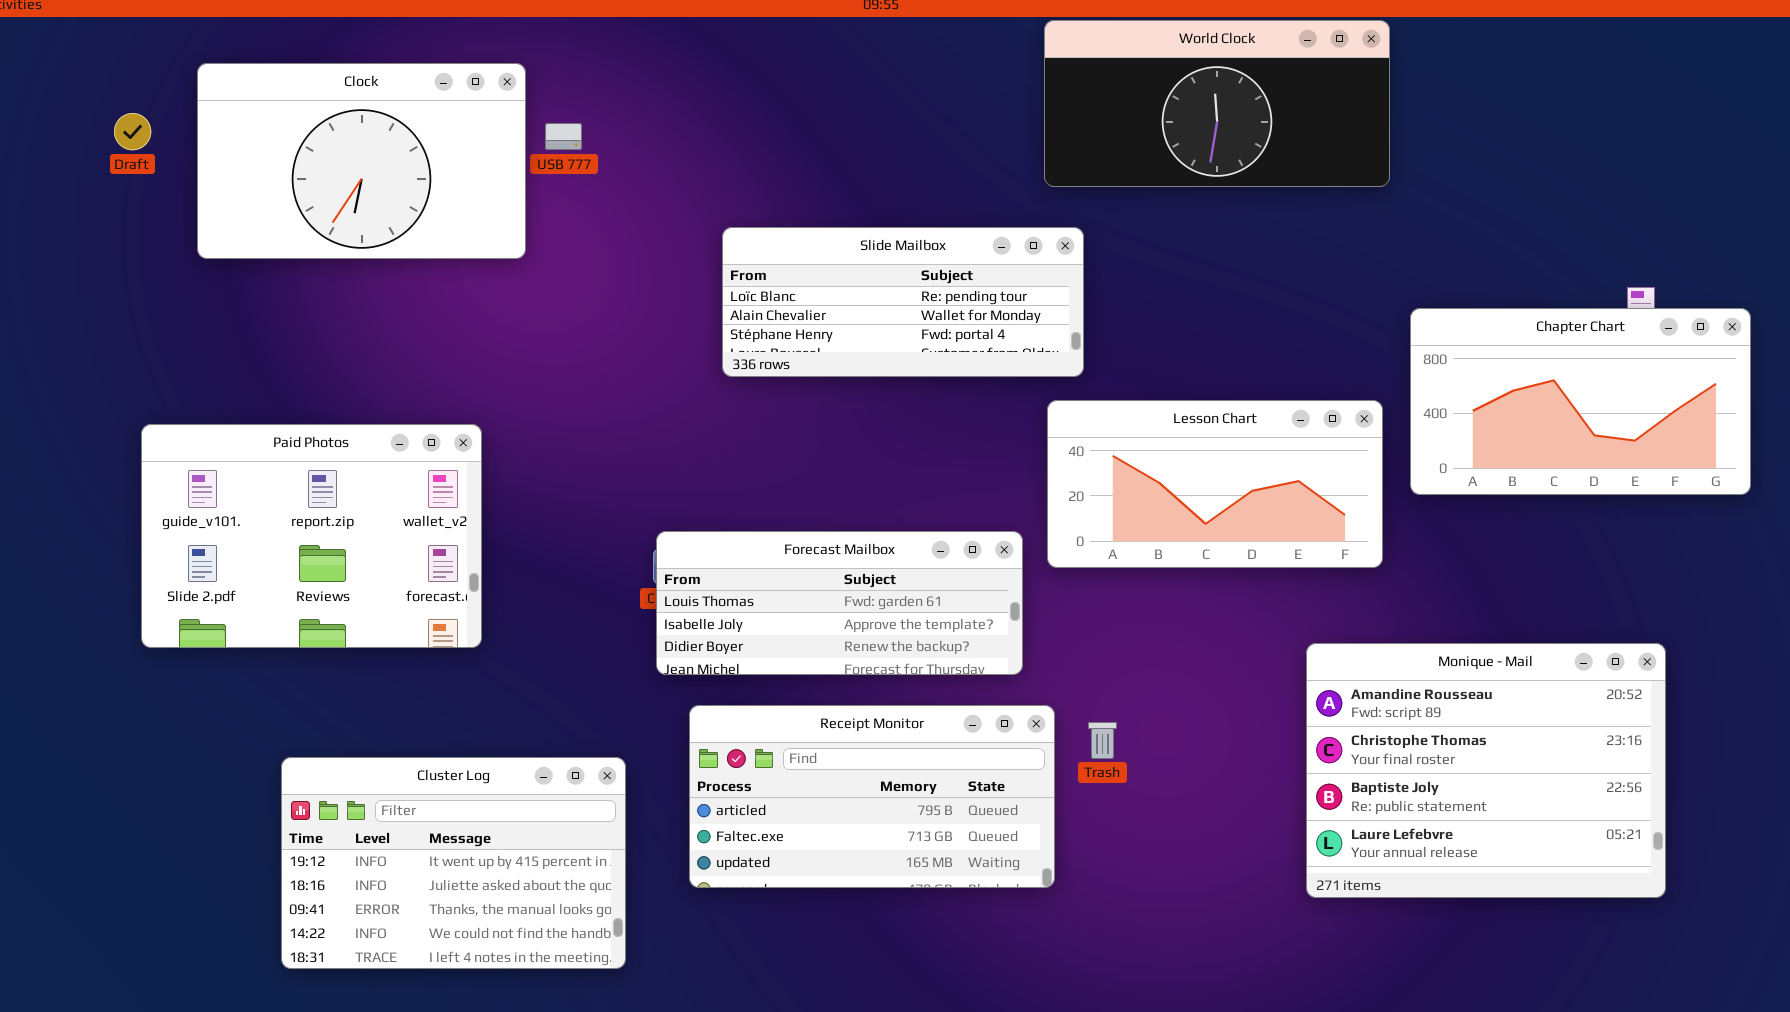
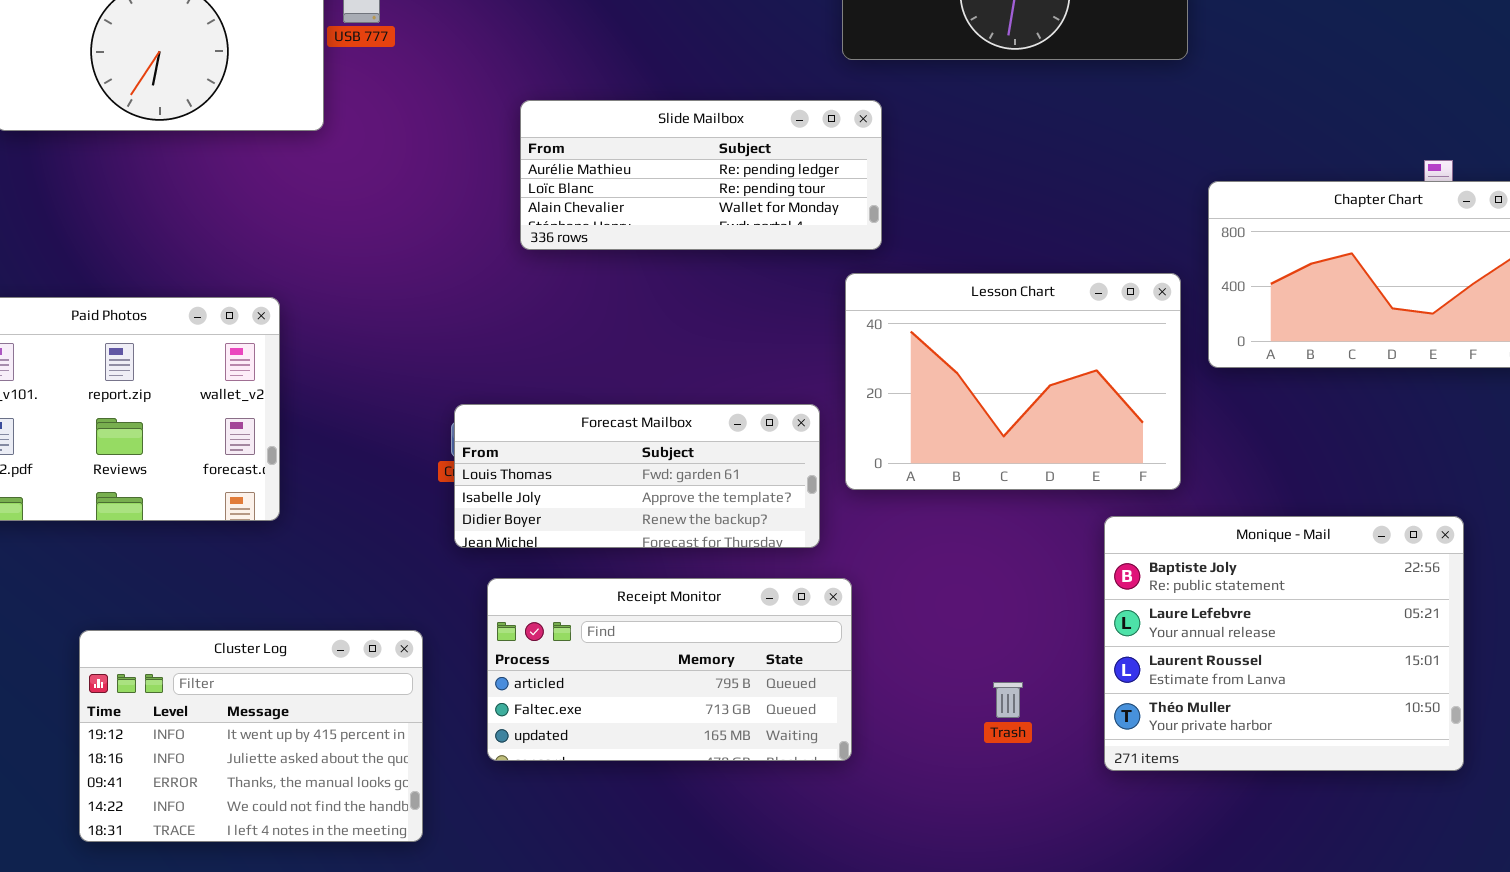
Slide Mailbox: [722,227,1084,377] -> [520,100,882,250], scrolled up 1 row
Lesson Chart: [1047,400,1383,568] -> [845,273,1181,490], resized
Monique - Mail: [1306,643,1666,898] -> [1104,516,1464,771], scrolled down 2 rows
Trash: [1088,722,1117,759] -> [993,682,1023,718], moved

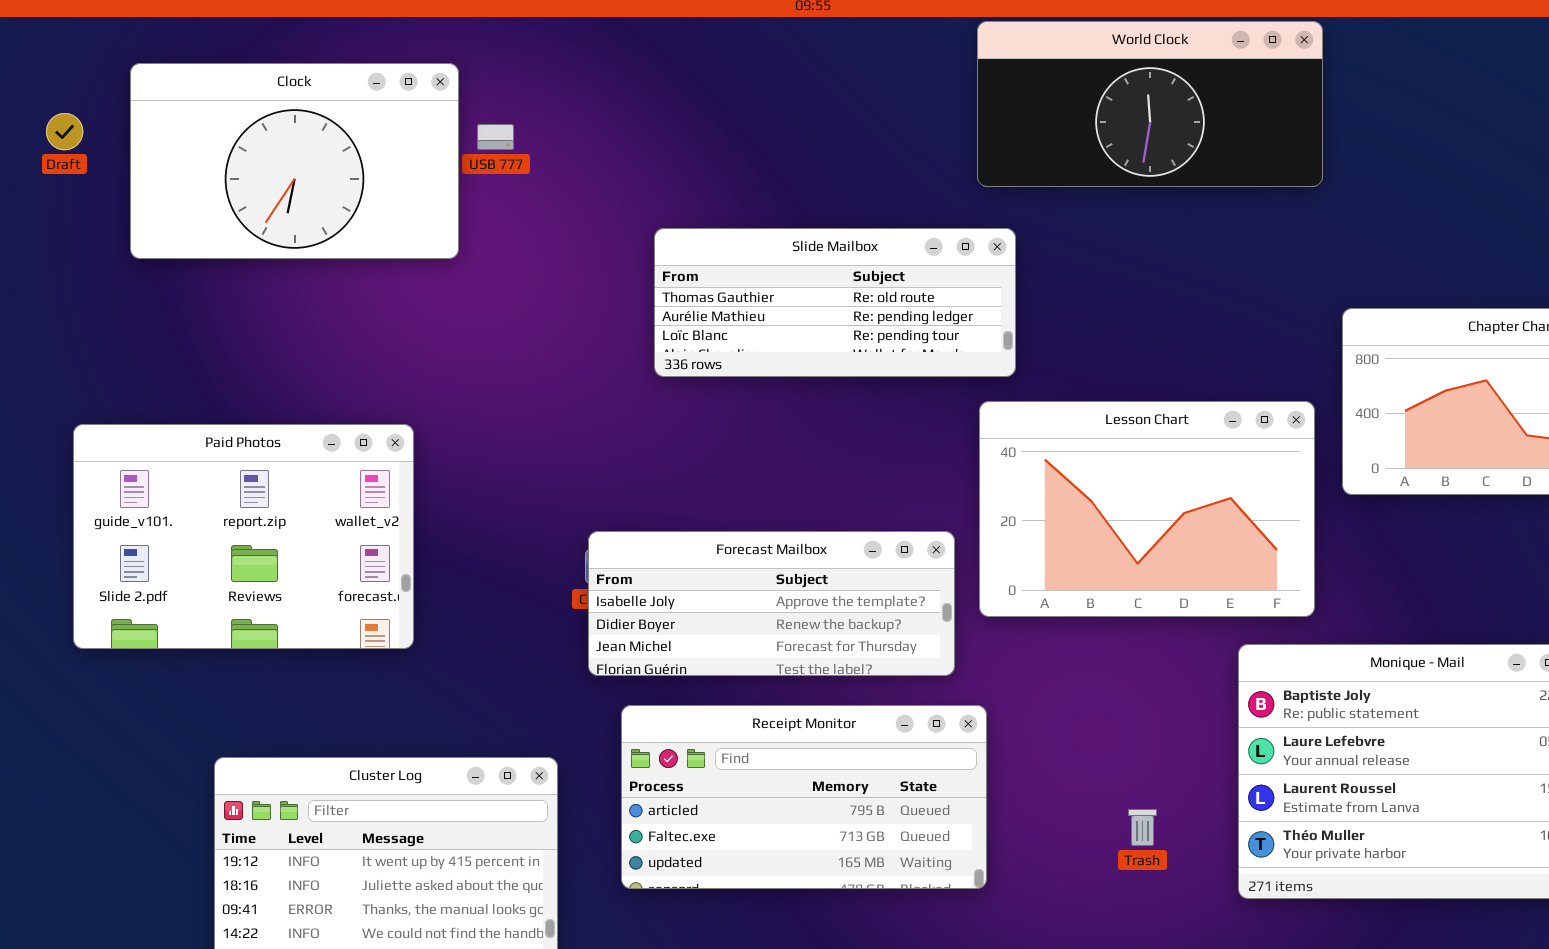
Slide Mailbox: [520,100,882,250] -> [654,228,1016,377], scrolled up 1 row
Forecast Mailbox: [454,404,820,548] -> [588,531,955,676], scrolled down 1 row

